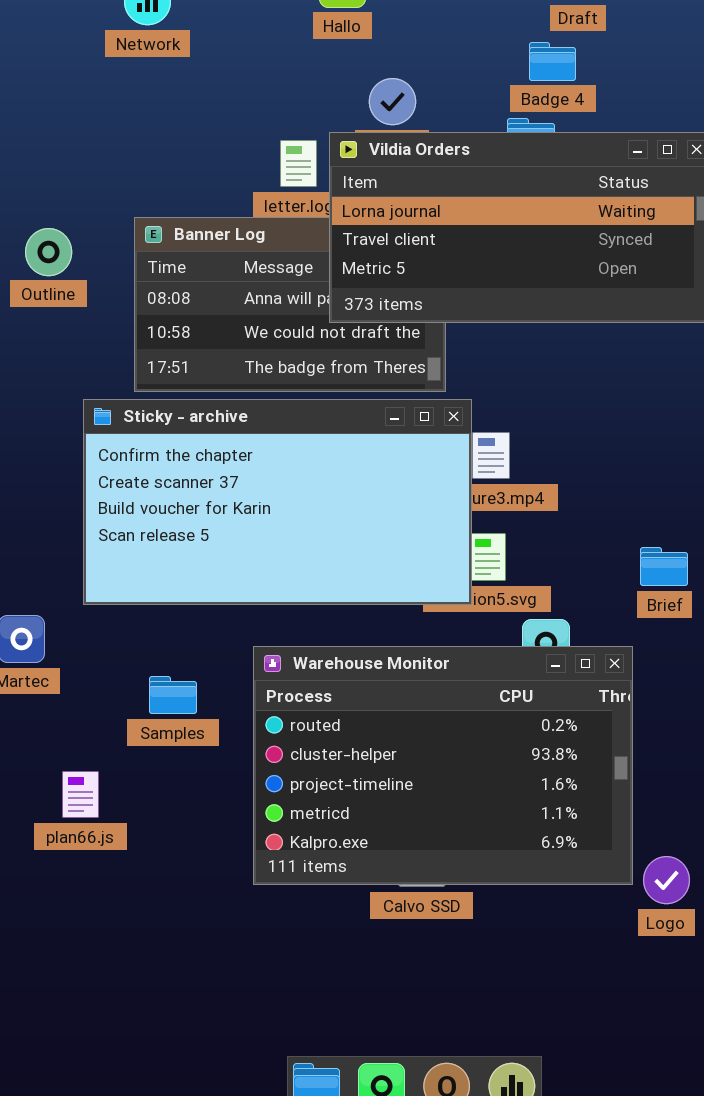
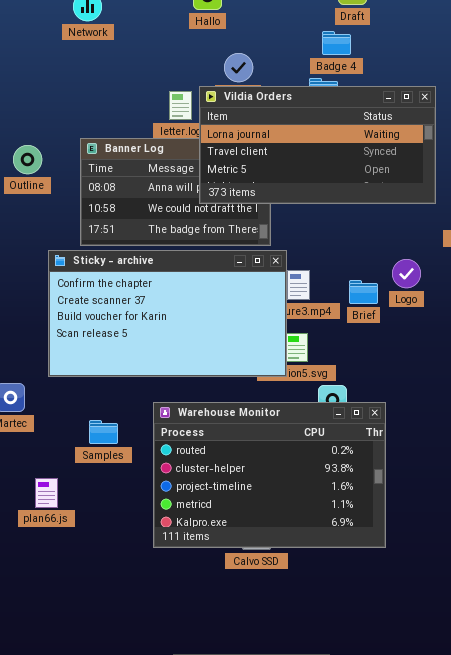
Brief: [640,547,688,586] -> [349,280,378,304], moved
Logo: [643,856,690,904] -> [392,259,421,288], moved

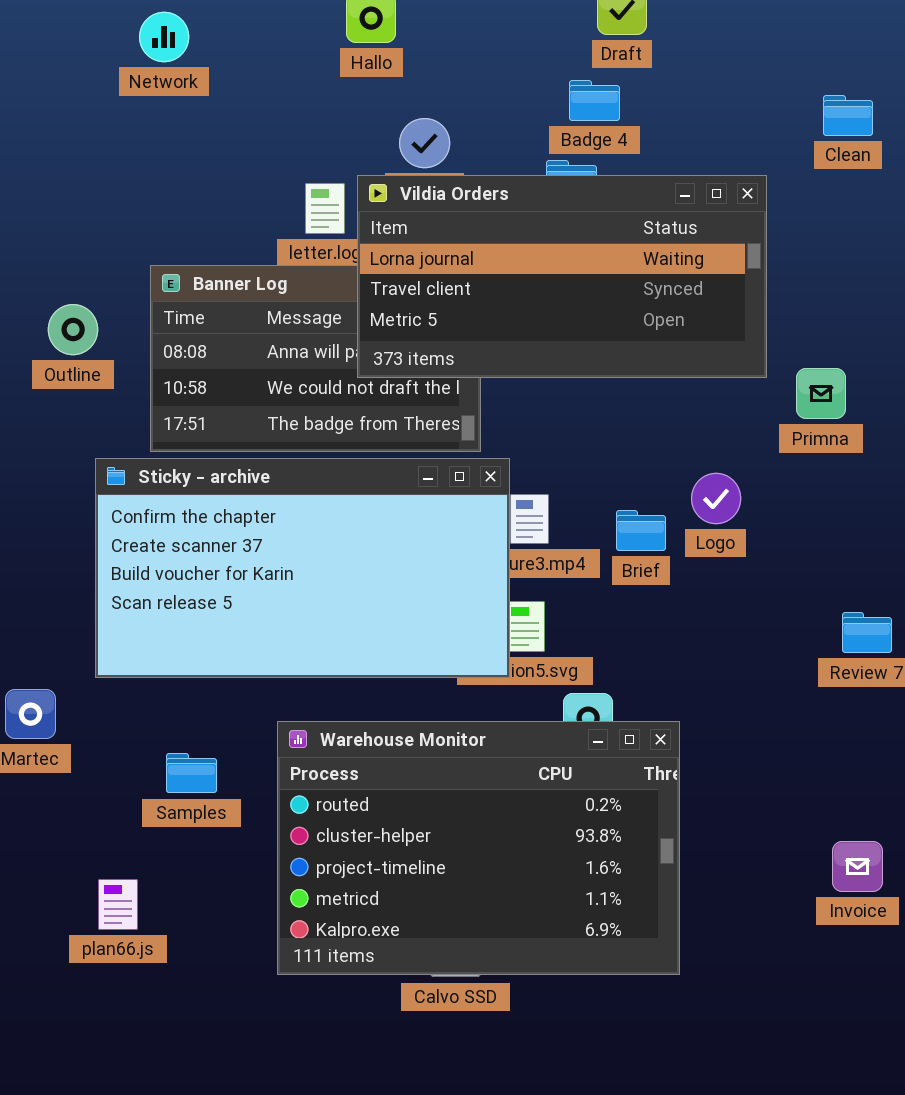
Outline: [13,145,42,174] -> [48,304,98,355], moved
plan66.js: [35,478,58,508] -> [98,879,138,930], moved

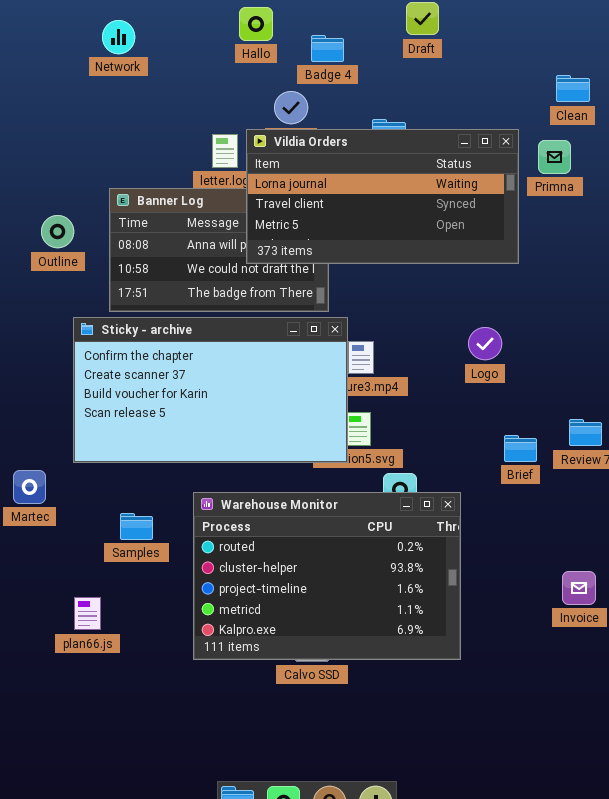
Badge 4: [569,80,620,121] -> [311,35,344,62], moved
Primna: [796,368,846,419] -> [538,140,571,174], moved
Brief: [616,510,666,551] -> [504,435,537,462], moved

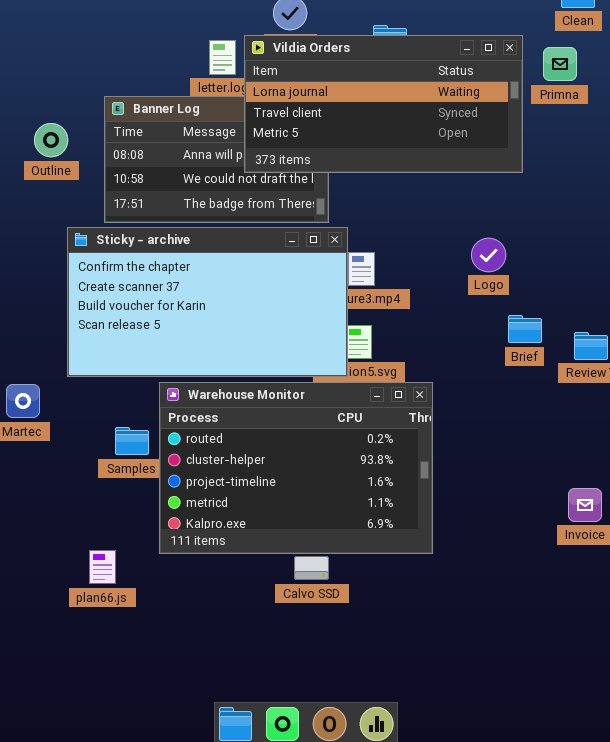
Brief: [504,435,537,462] -> [508,315,542,343], moved
Warehouse Monitor: [193,492,461,660] -> [159,382,433,554], moved
plan66.js: [74,597,101,630] -> [89,550,116,584], moved

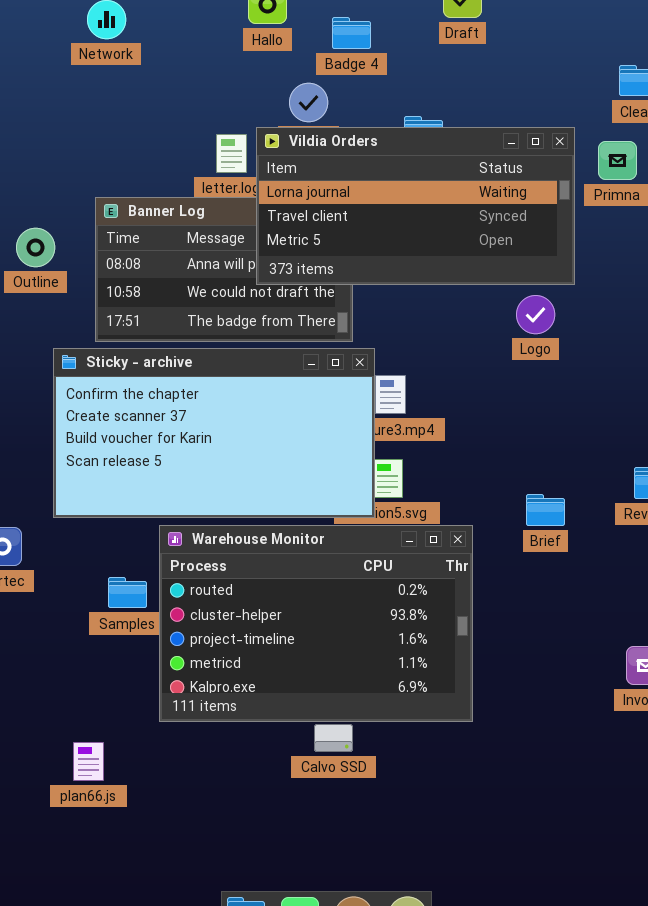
Logo: [471,238,506,272] -> [516,295,555,334], moved
Brief: [508,315,542,343] -> [526,494,565,526], moved
plan66.js: [89,550,116,584] -> [73,742,104,781], moved

